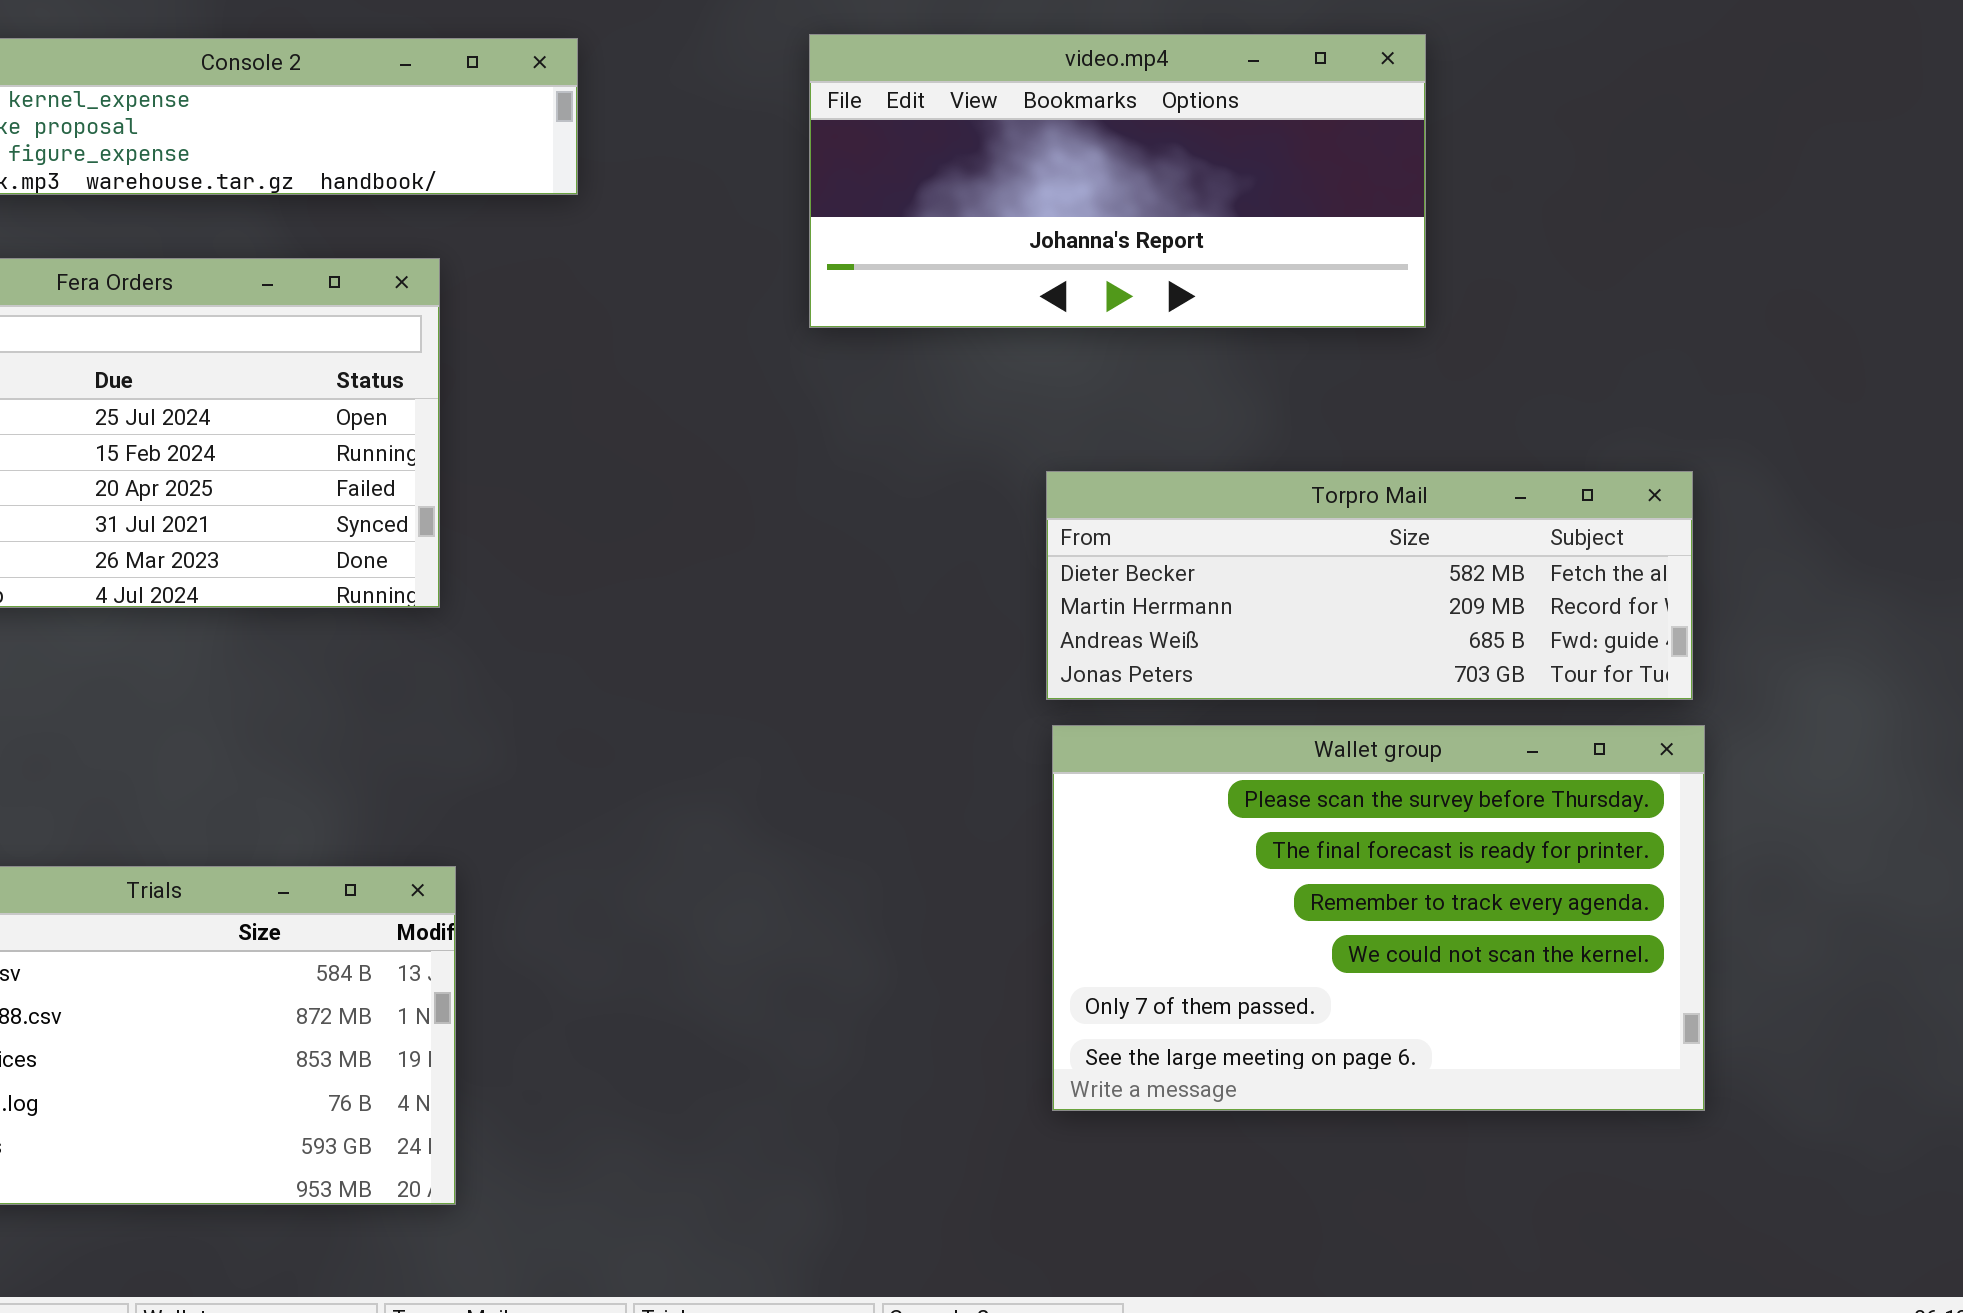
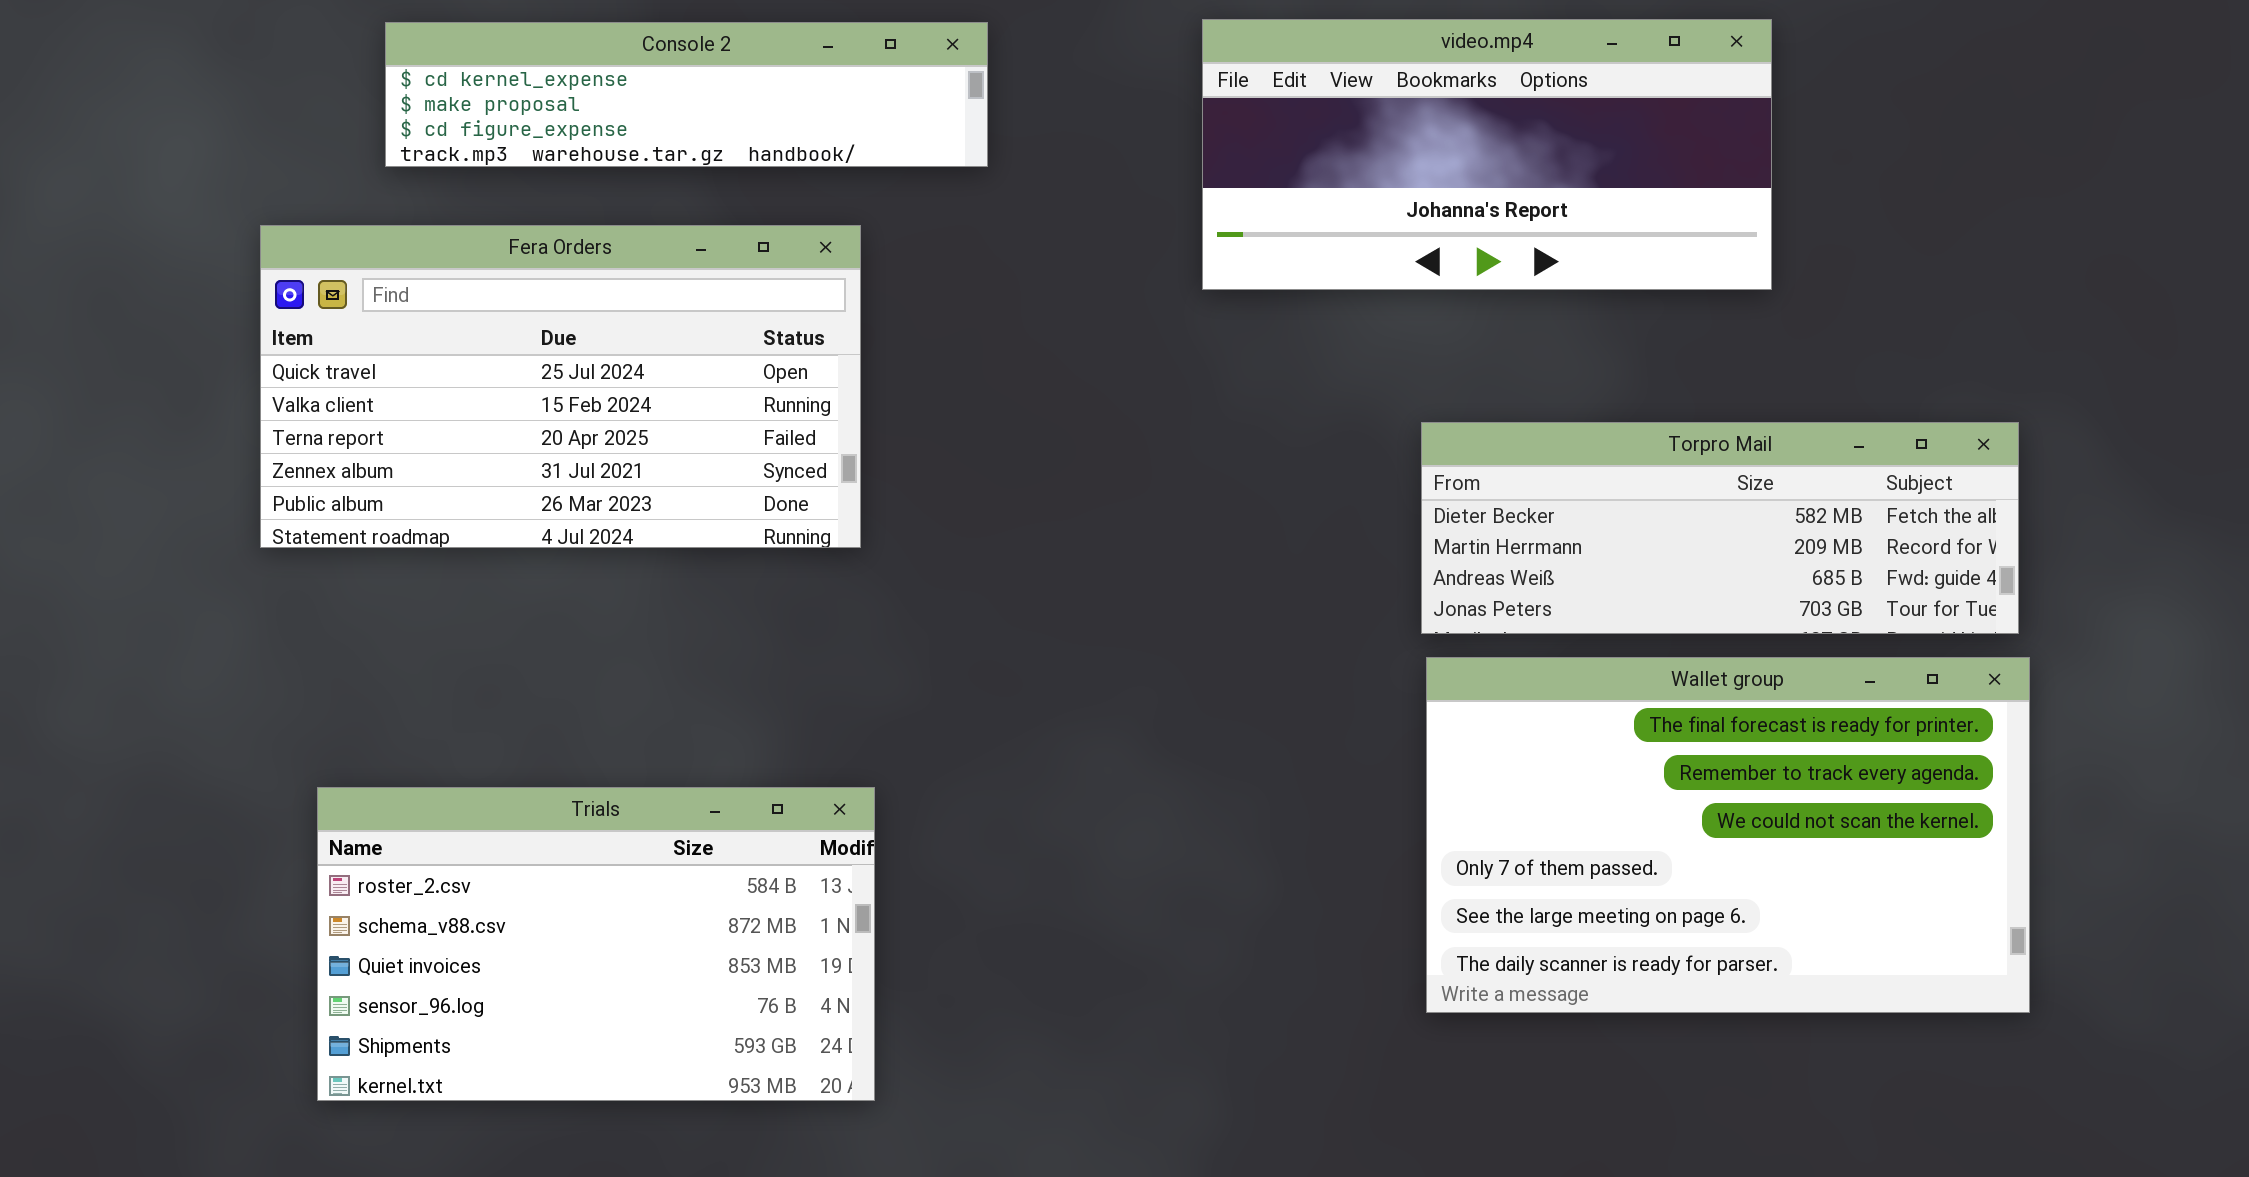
Wallet group: [1052,725,1705,1111] -> [1426,657,2030,1013], scrolled down 1 row

